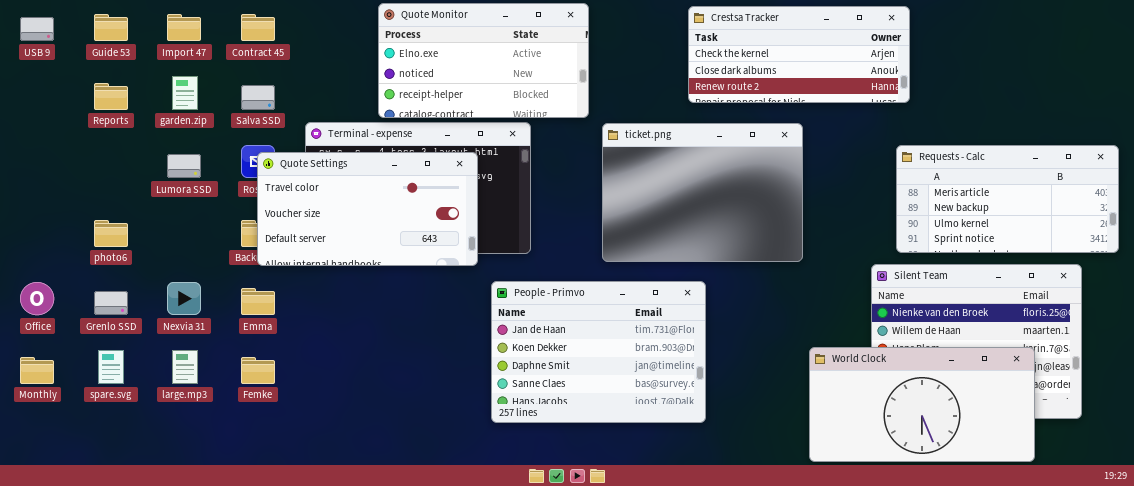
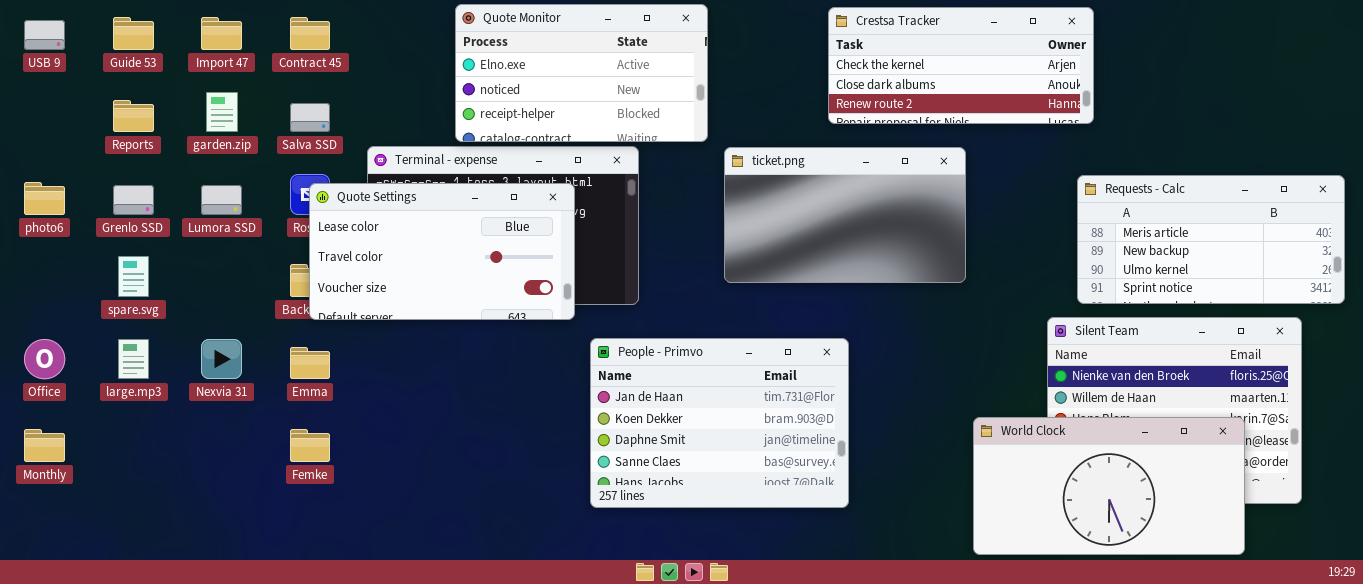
ticket.png: [602,123,803,262] -> [724,147,966,283], resized
Quote Settings: [257,152,478,266] -> [309,183,575,320], scrolled up 1 row
photo6: [94,220,128,247] -> [24,182,65,215], moved
Grenlo SSD: [94,291,128,315] -> [113,185,154,215], moved
spare.svg: [98,350,124,384] -> [118,256,149,297], moved
large.mp3: [172,350,198,384] -> [118,339,149,379], moved

